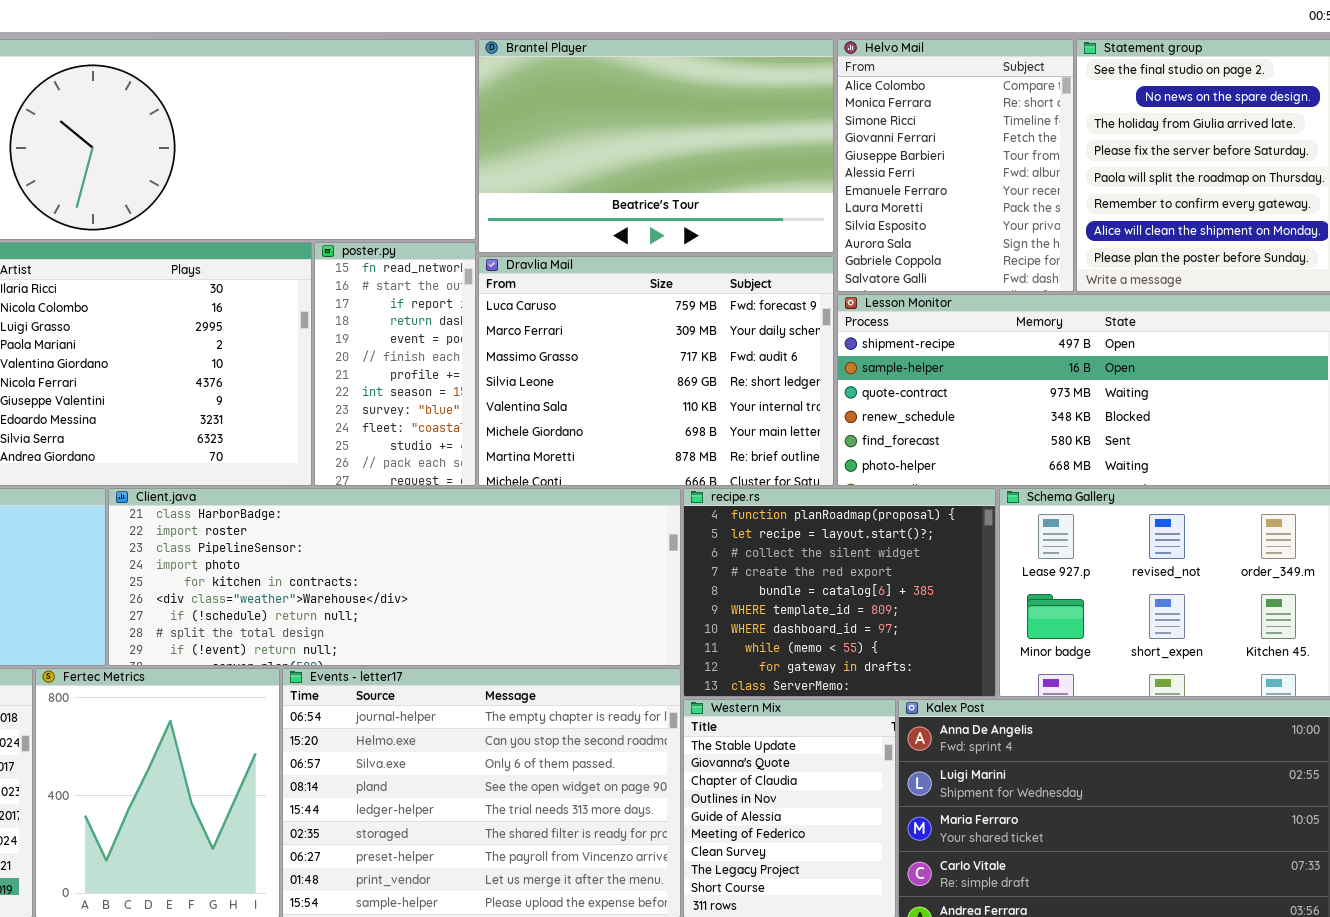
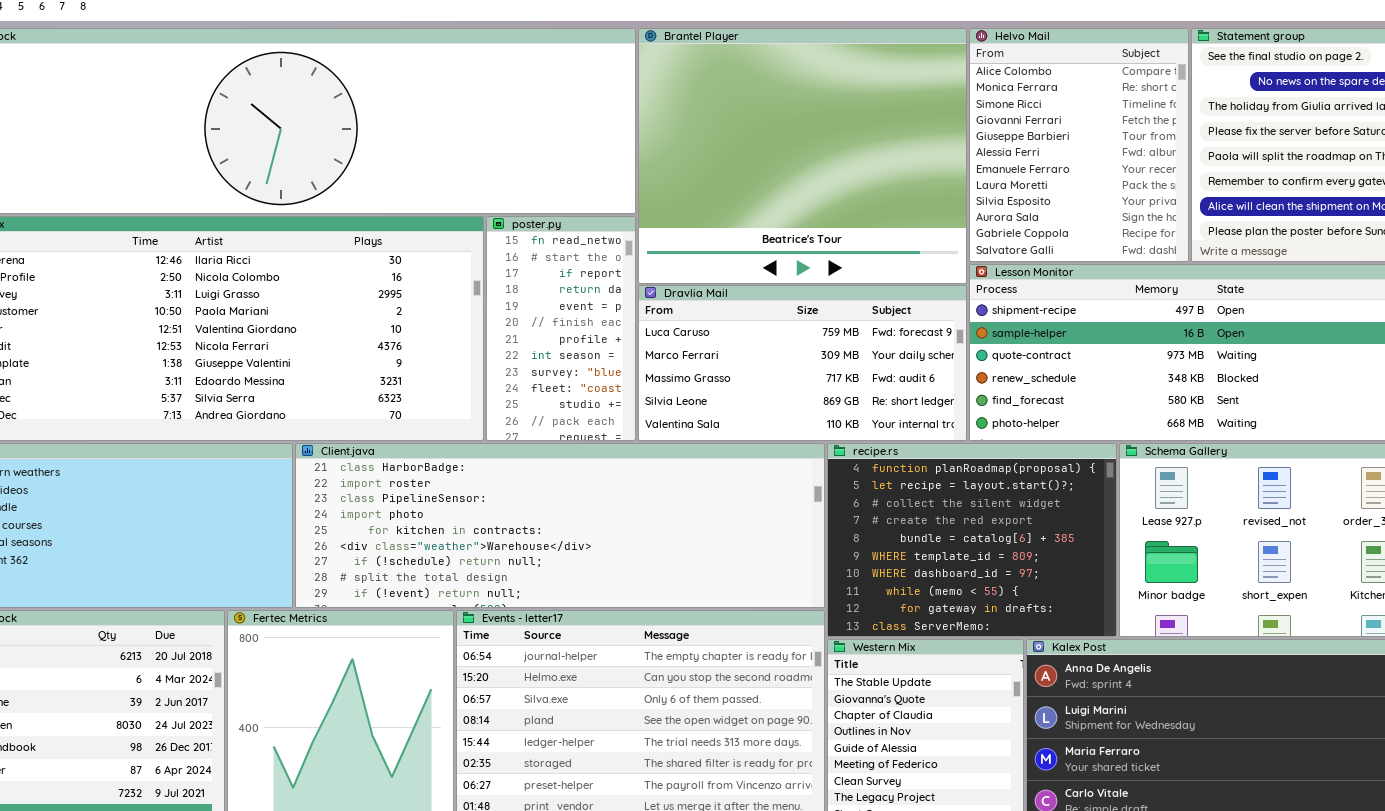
Brantel Player: [478,39,834,253] -> [638,28,967,284], resized
Dravlia Mail: [478,256,834,486] -> [638,285,967,441], resized

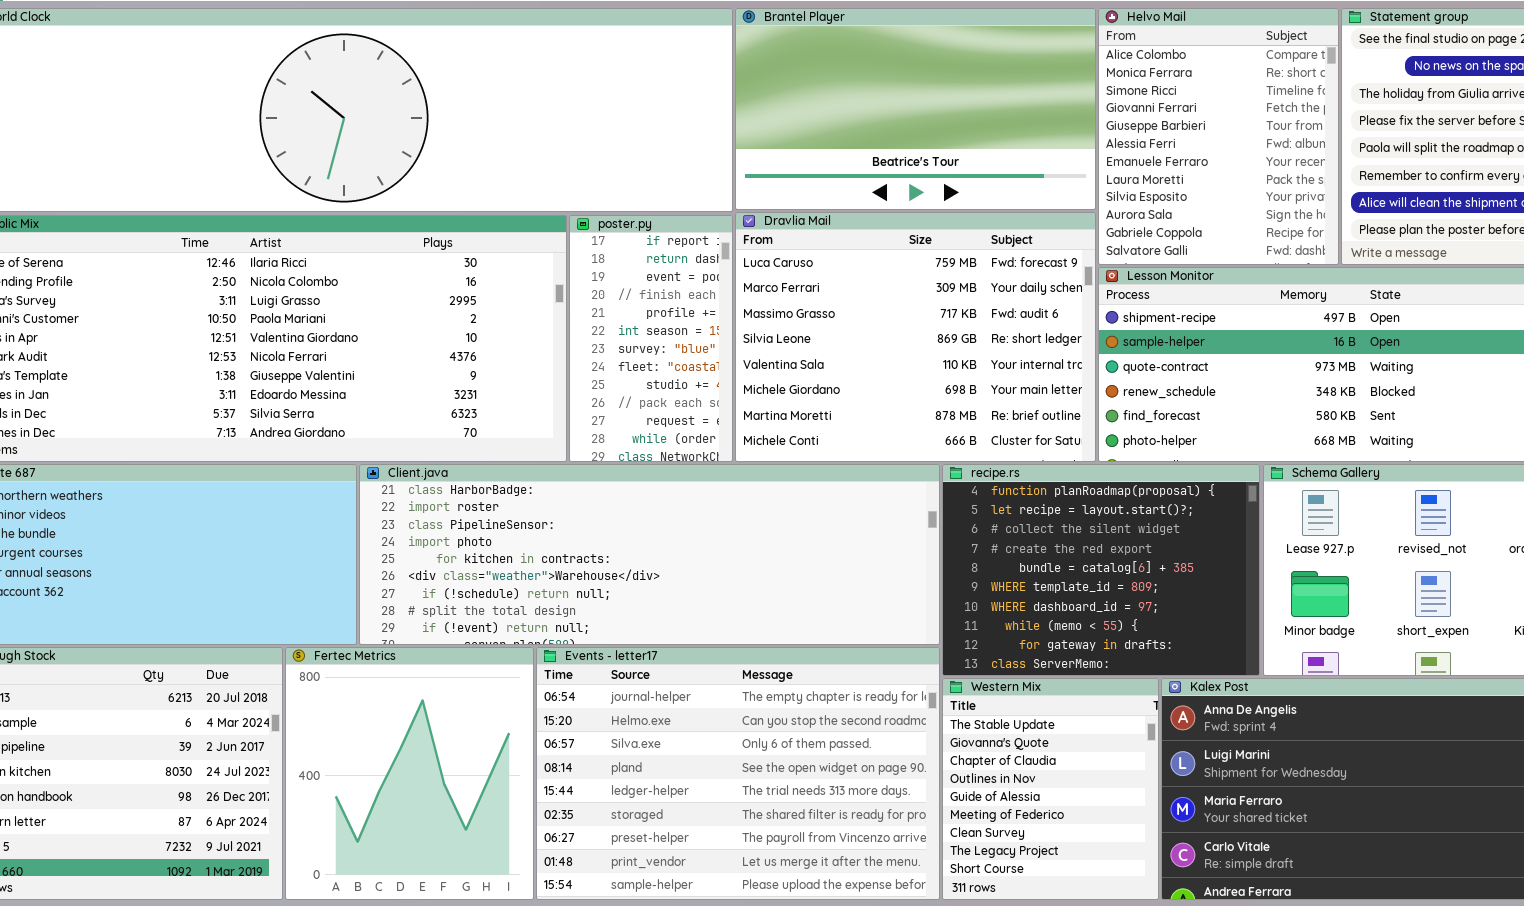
Brantel Player: [638,28,967,284] -> [735,8,1096,210], resized
poster.py: [486,216,636,441] -> [569,215,733,462], scrolled down 2 rows
Dravlia Mail: [638,285,967,441] -> [735,212,1096,462], resized

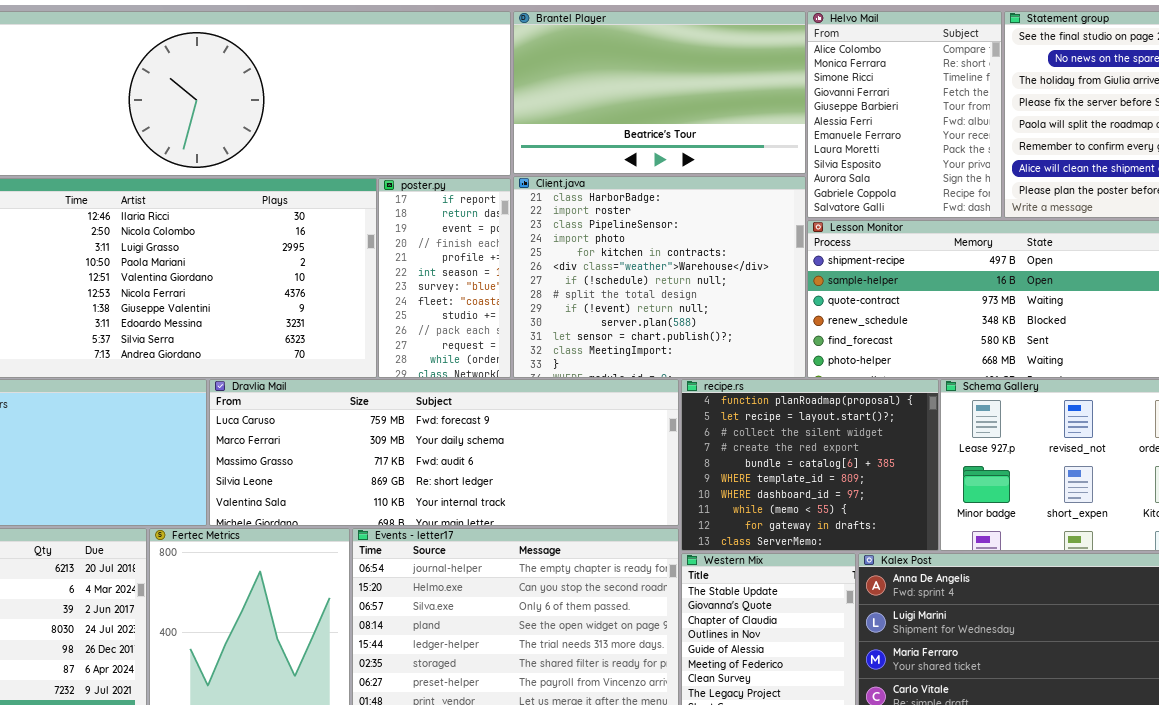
Dravlia Mail: [735,212,1096,462] -> [209,379,679,526], moved, resized
Client.java: [359,464,940,645] -> [513,176,806,378], moved, resized

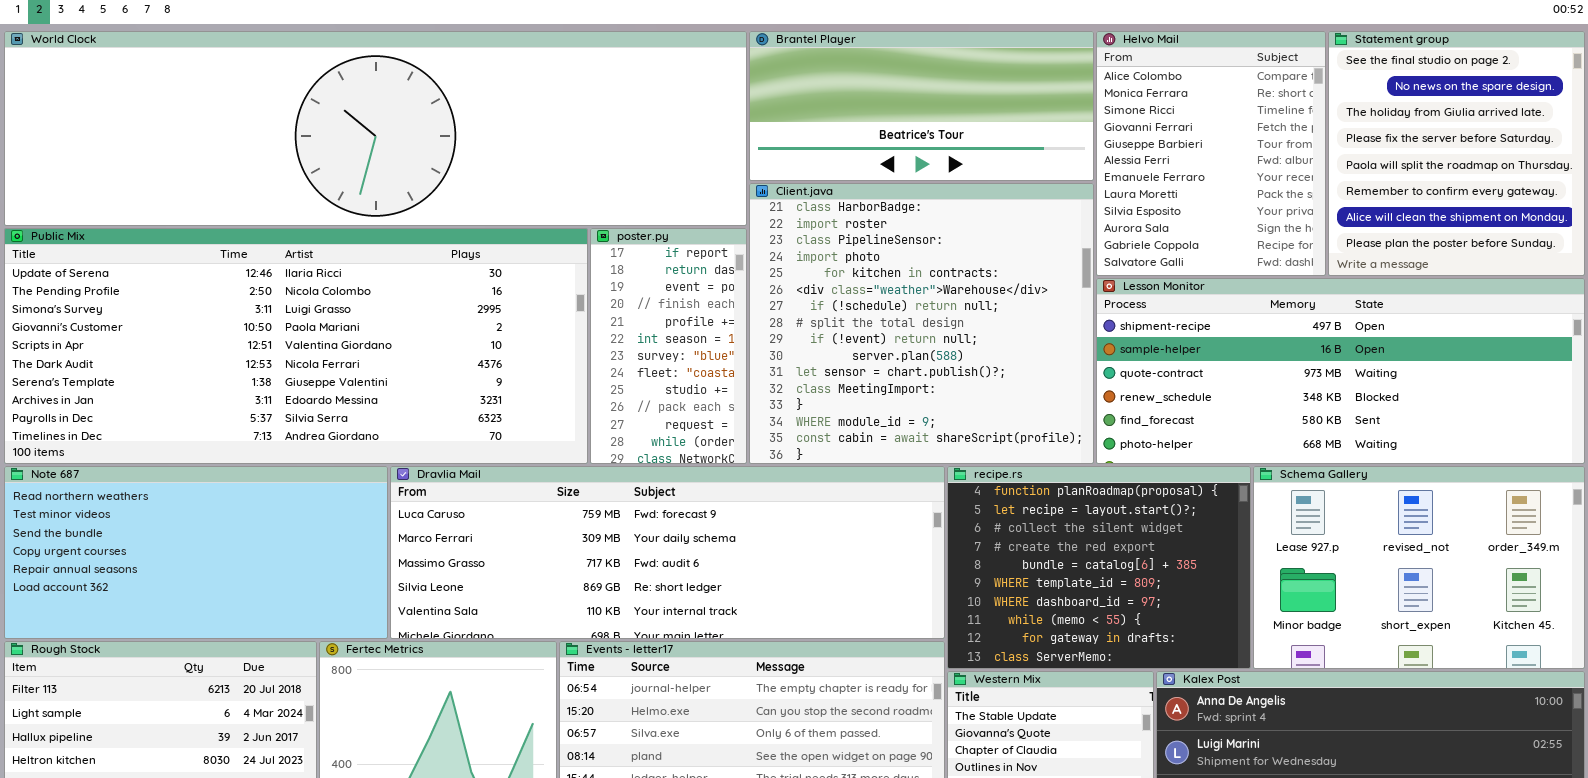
Brantel Player: [513,11,806,174] -> [749,31,1094,181], resized
Client.java: [513,176,806,378] -> [749,183,1094,464], resized

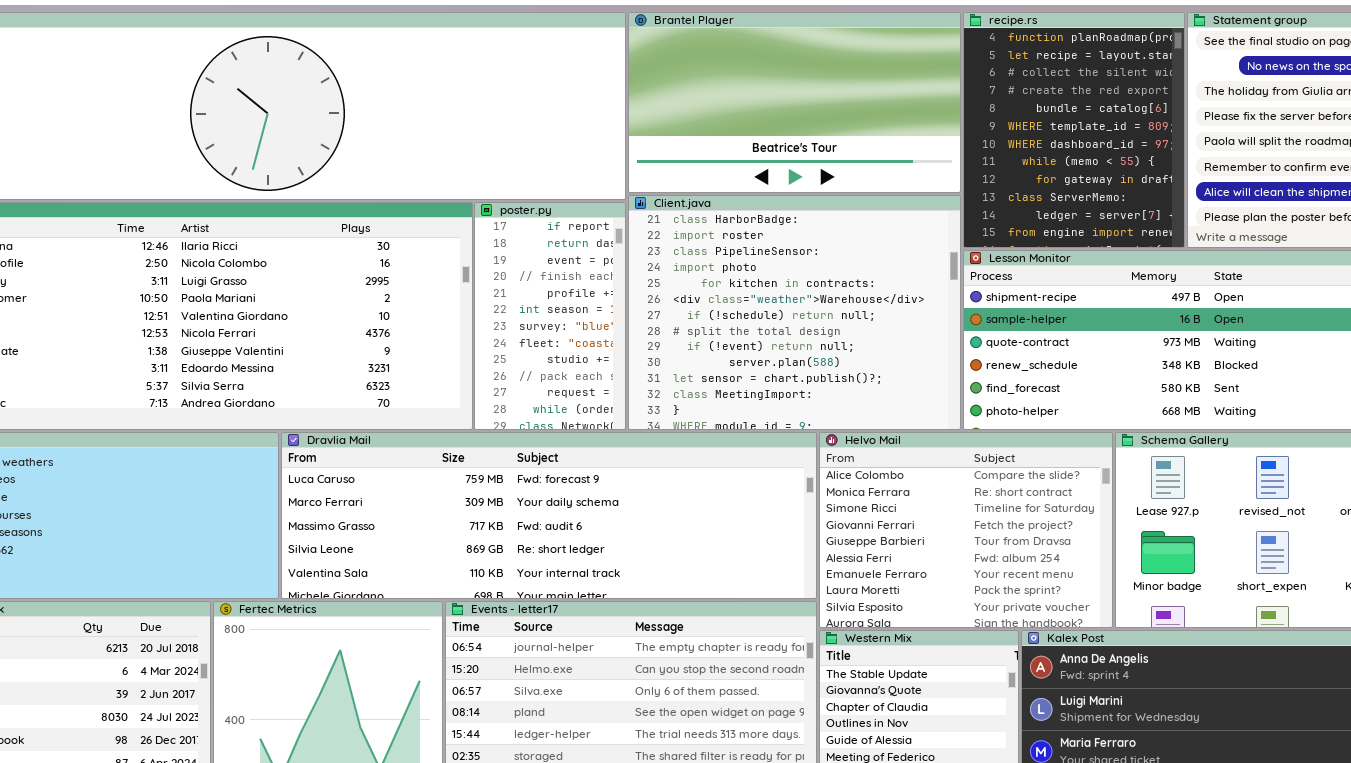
Brantel Player: [749,31,1094,181] -> [628,12,961,193], resized
Helvo Mail: [1096,31,1326,276] -> [819,432,1113,628], moved, resized
Client.java: [749,183,1094,464] -> [628,195,961,430], resized
recipe.rs: [947,466,1251,669] -> [963,12,1185,248], moved, resized

